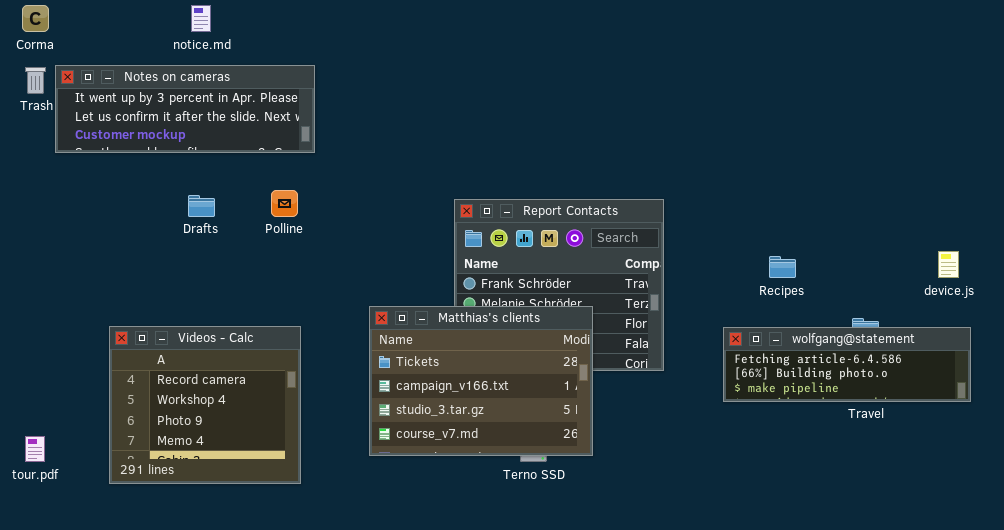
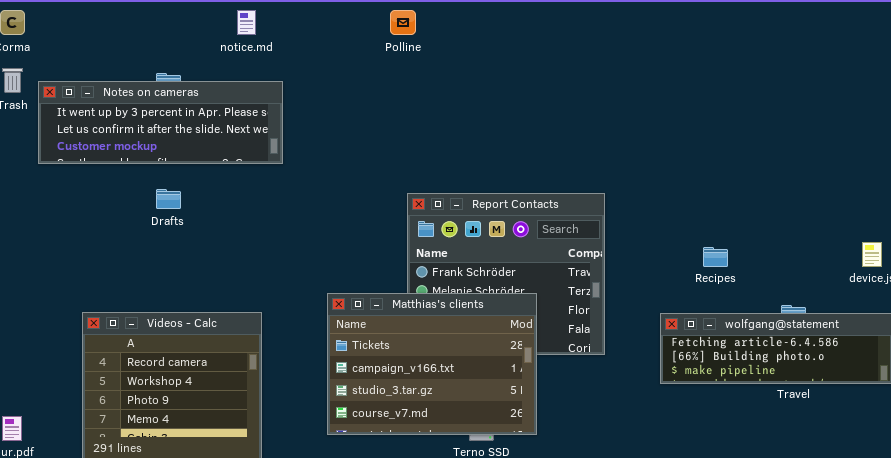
notice.md: [191,5,211,32] -> [237,10,256,35], moved
Notes on cameras: [55,65,315,153] -> [38,81,283,164], moved
Polline: [271,190,298,217] -> [390,10,416,35], moved

